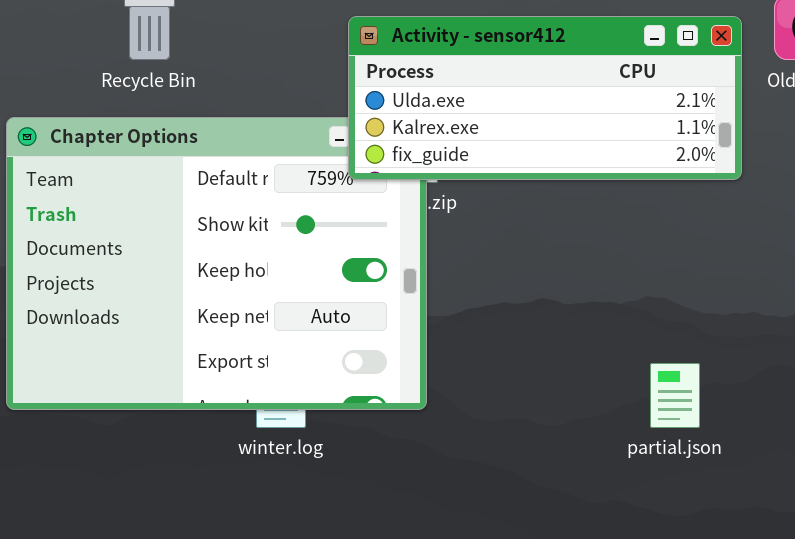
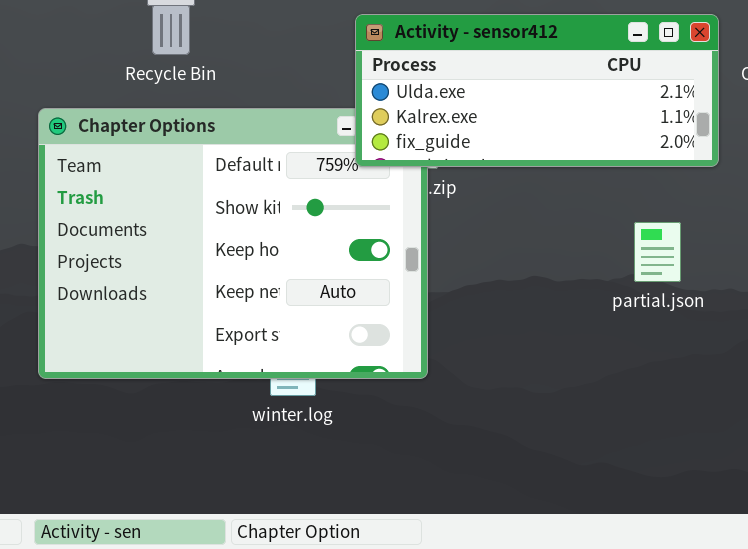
partial.json: [650,363,700,428] -> [634,222,681,282], moved

